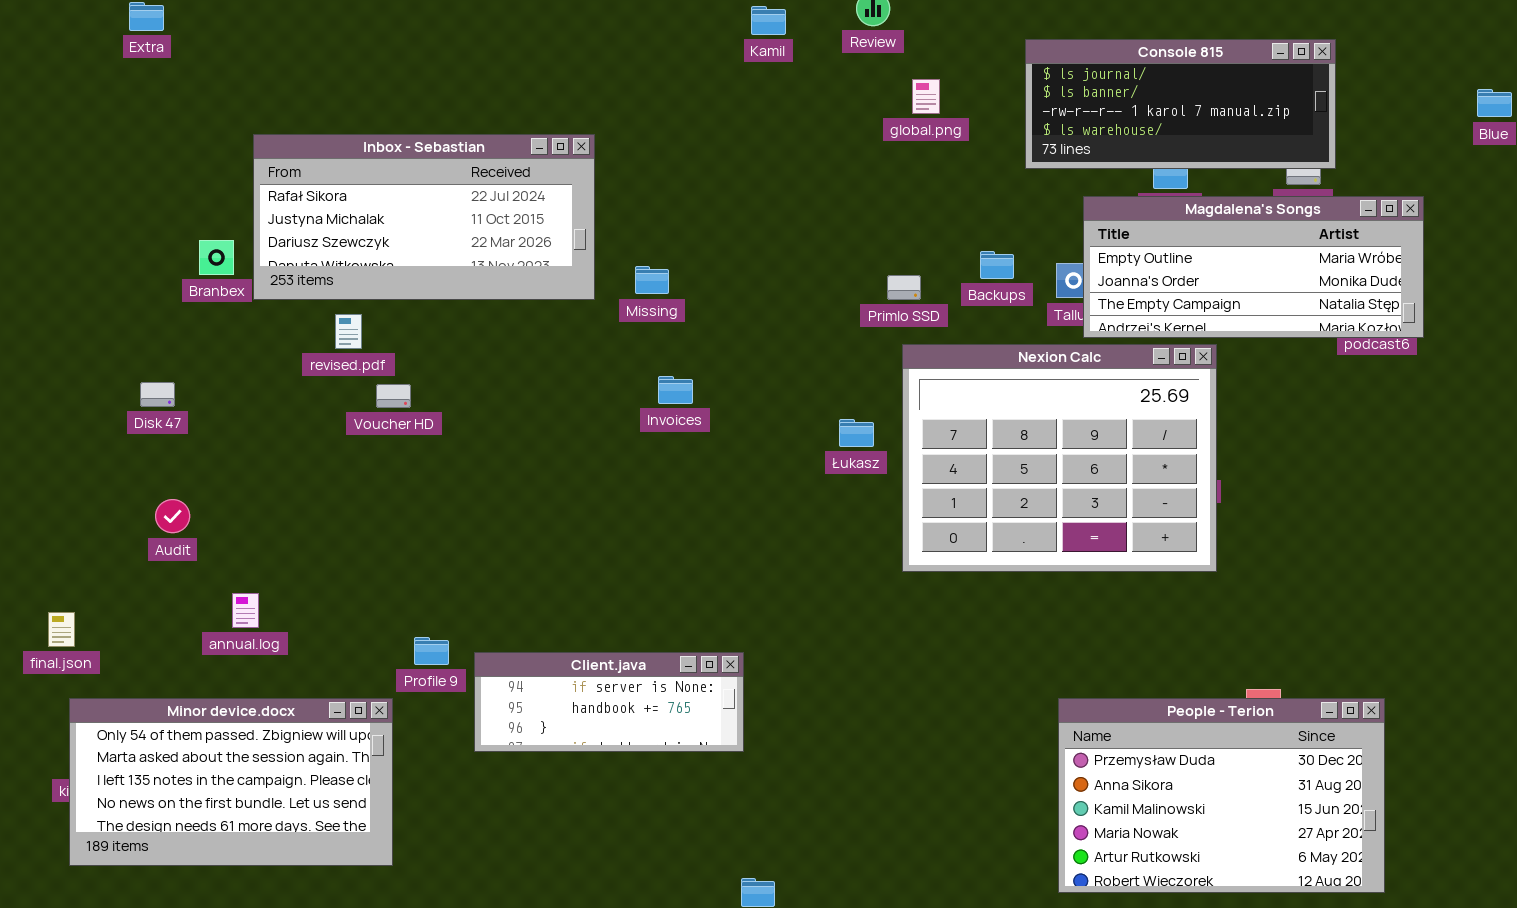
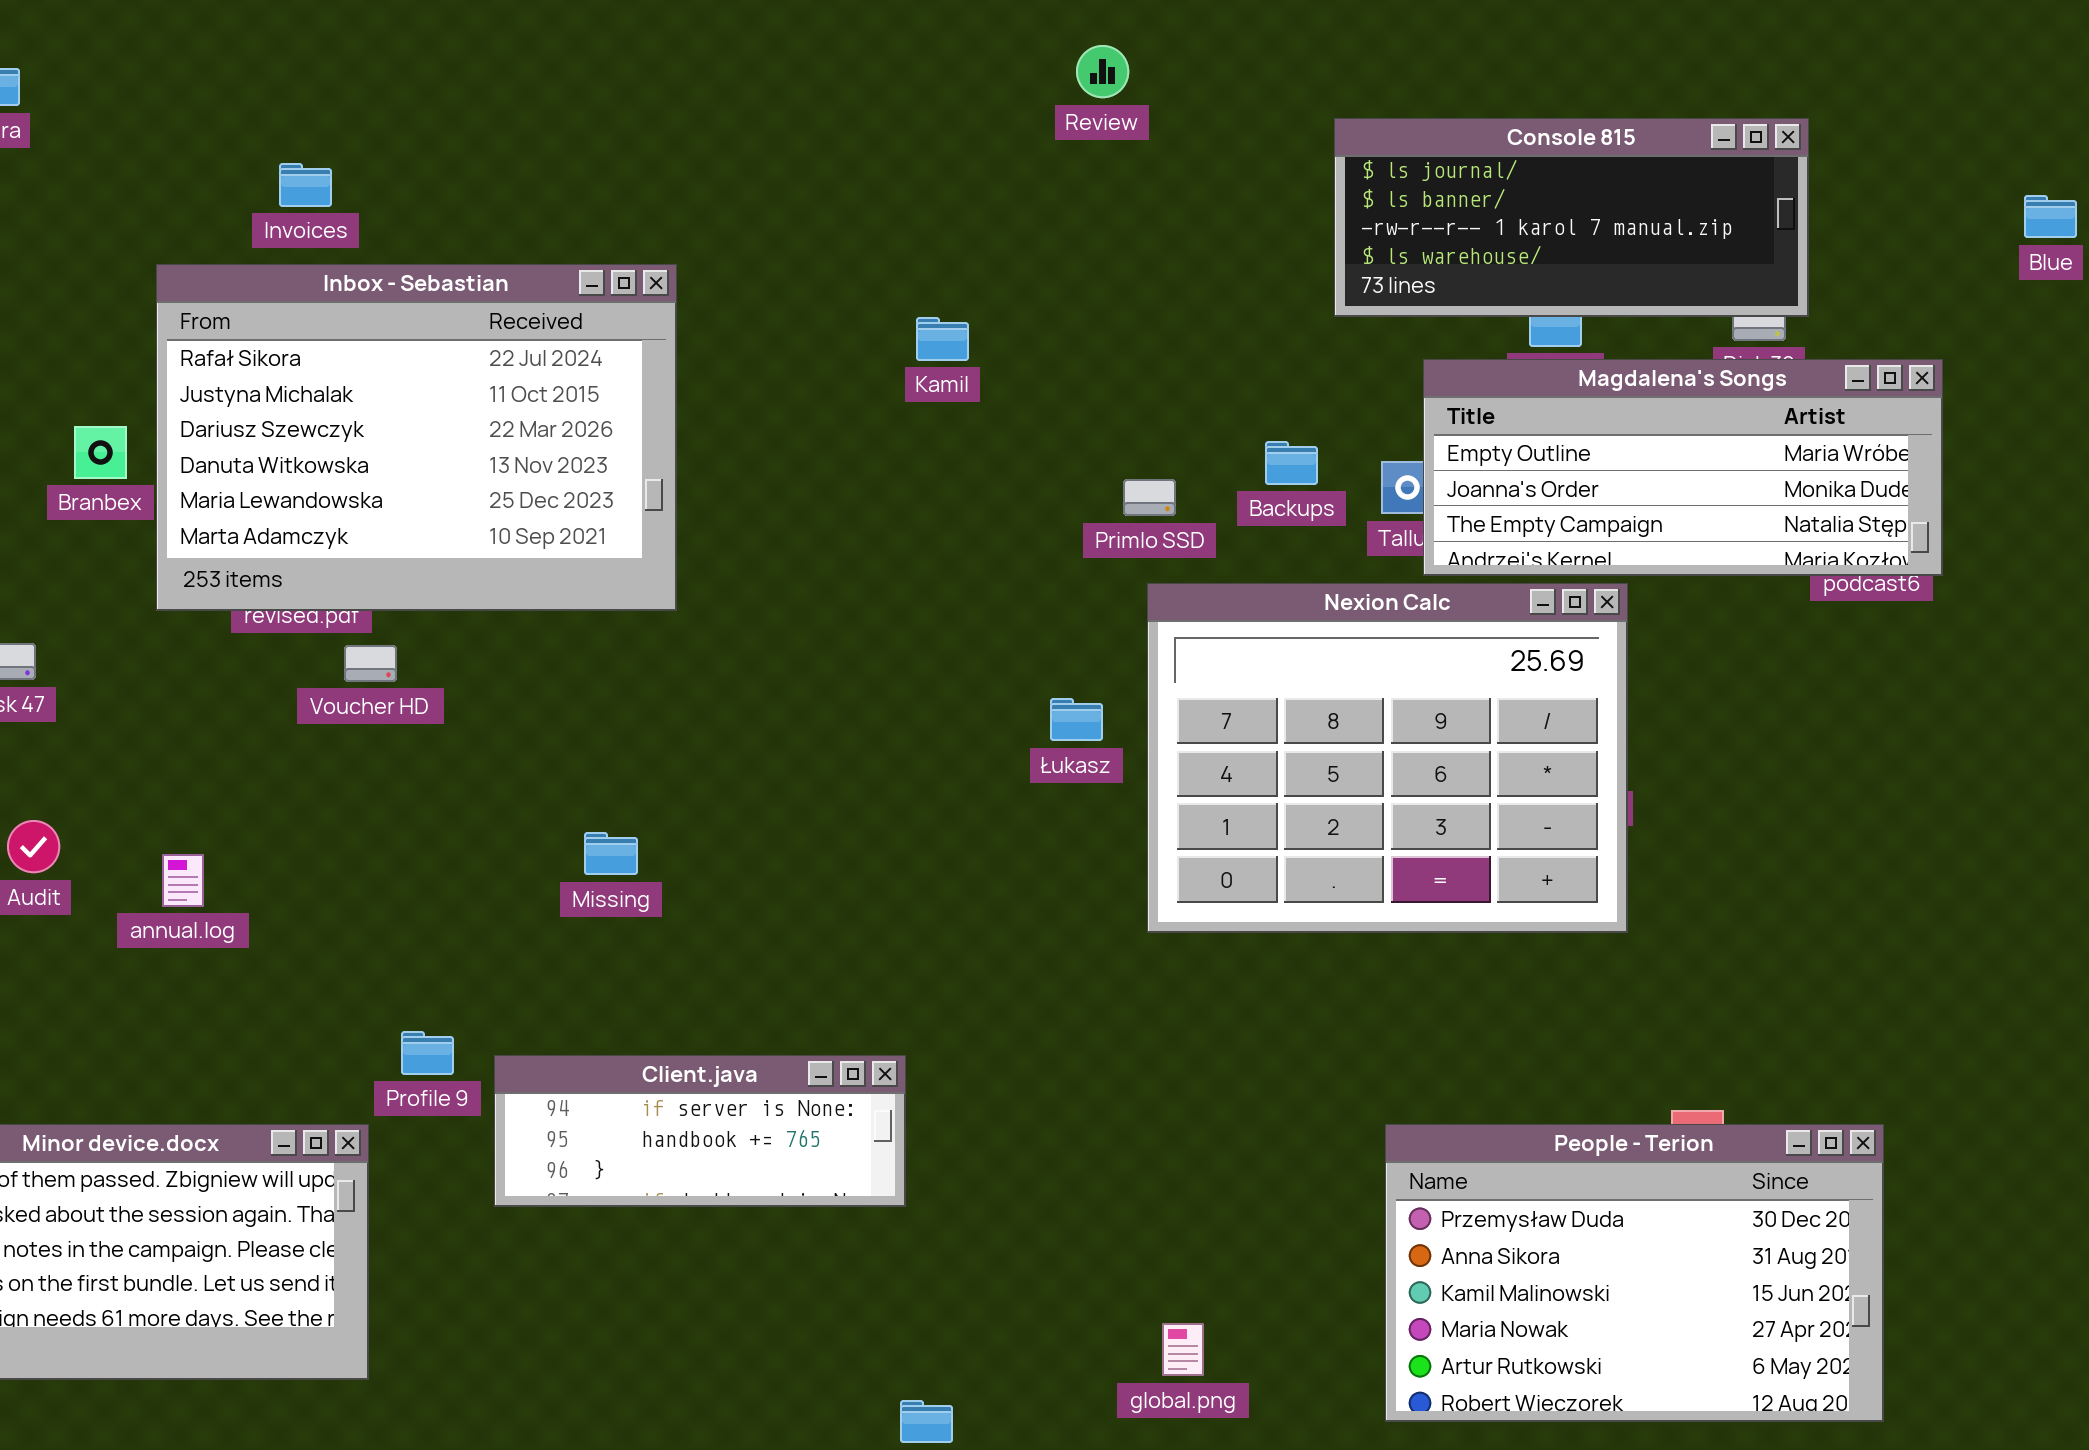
Kamil: [751,6,786,35] -> [916,317,969,361], moved
global.png: [912,79,940,114] -> [1162,1323,1204,1376], moved
Inbox - Sebastian: [253,134,595,300] -> [156,264,677,611], resized
Missing: [635,266,669,294] -> [584,832,638,875], moved
Invoices: [658,376,693,404] -> [279,163,332,207], moved
annual.log: [232,593,259,628] -> [162,854,204,907], moved

